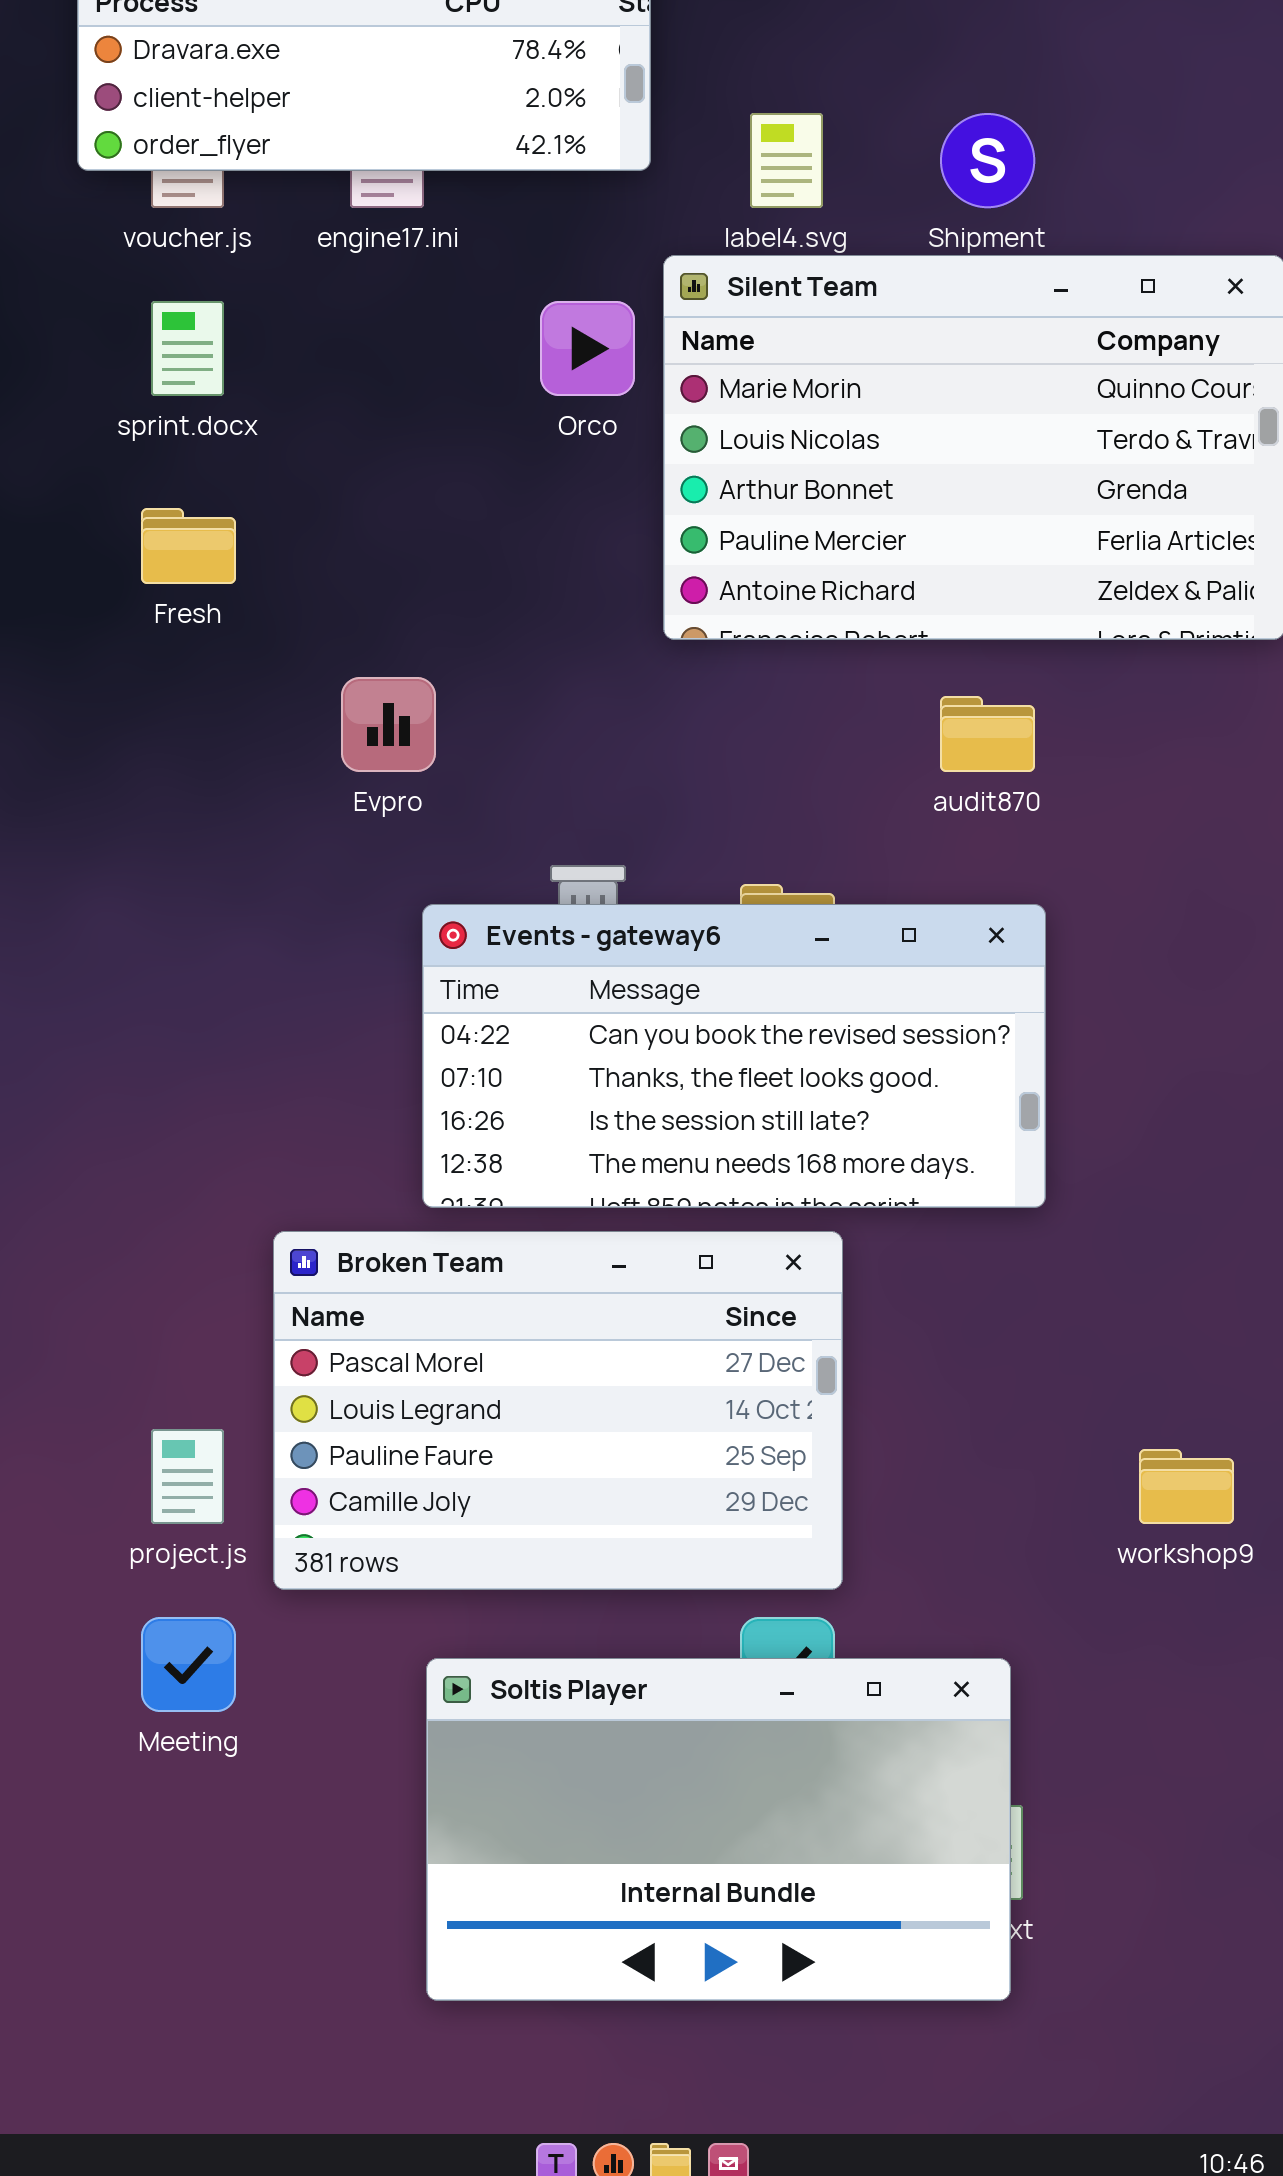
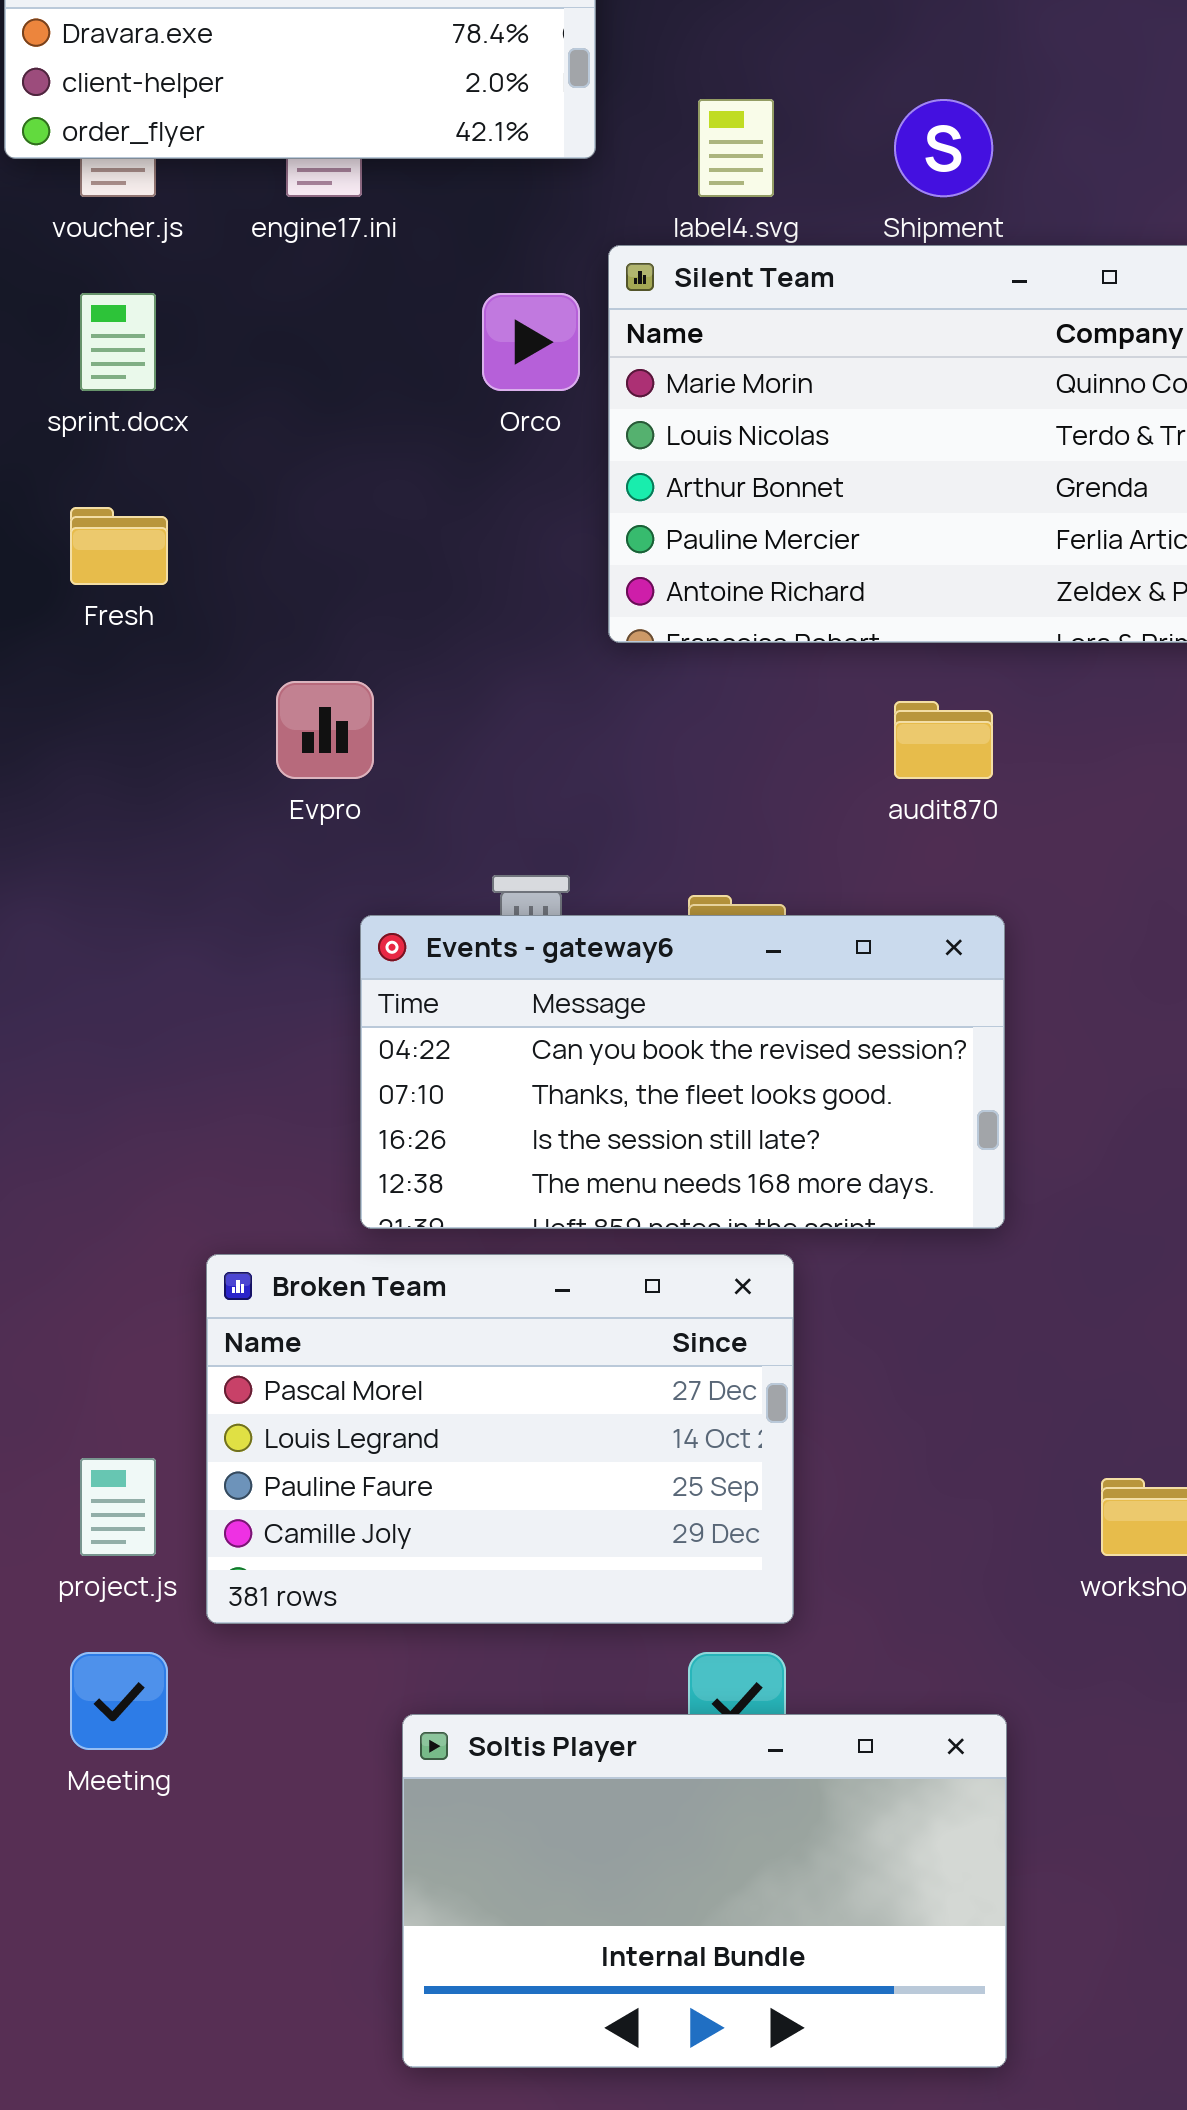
Soltis Player: [426,1658,1011,2001] -> [402,1714,1007,2068], moved

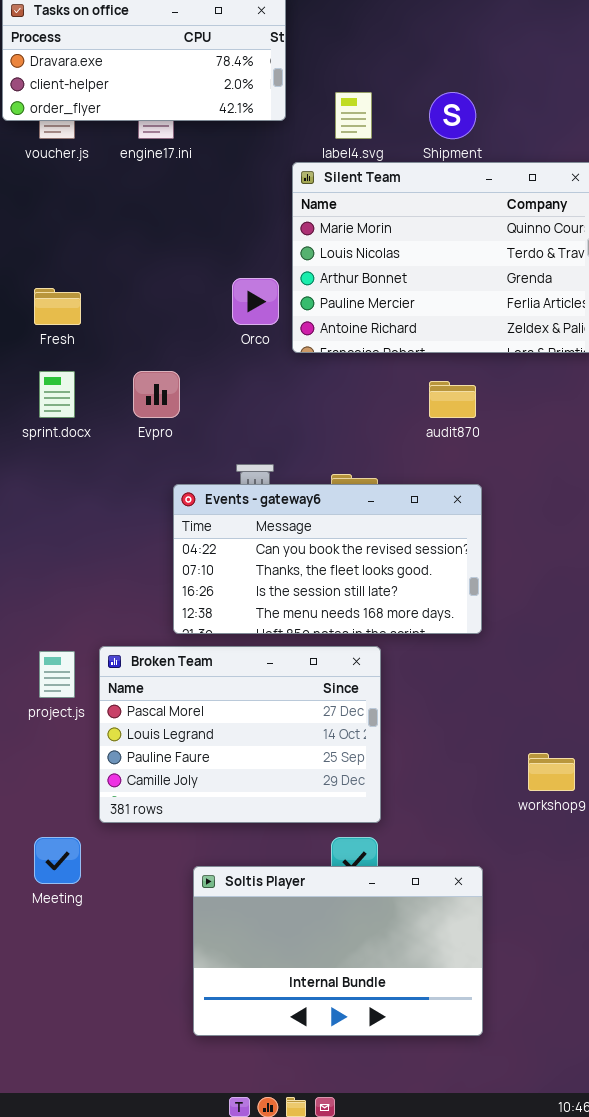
sprint.docx: [80,293,156,391] -> [39,371,75,418], moved
Orco: [482,293,580,391] -> [232,278,279,325], moved
project.js: [80,1458,156,1556] -> [39,651,75,698], moved

